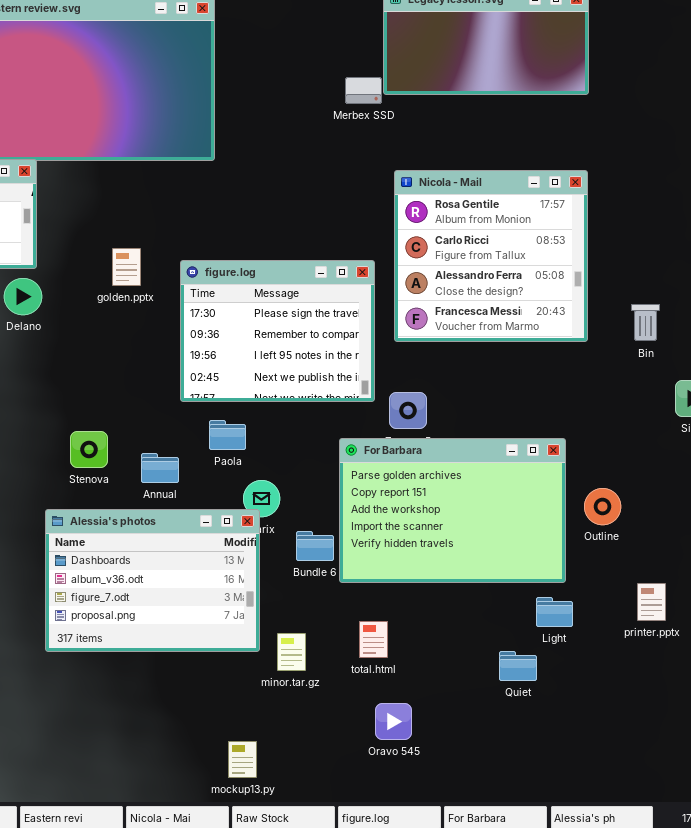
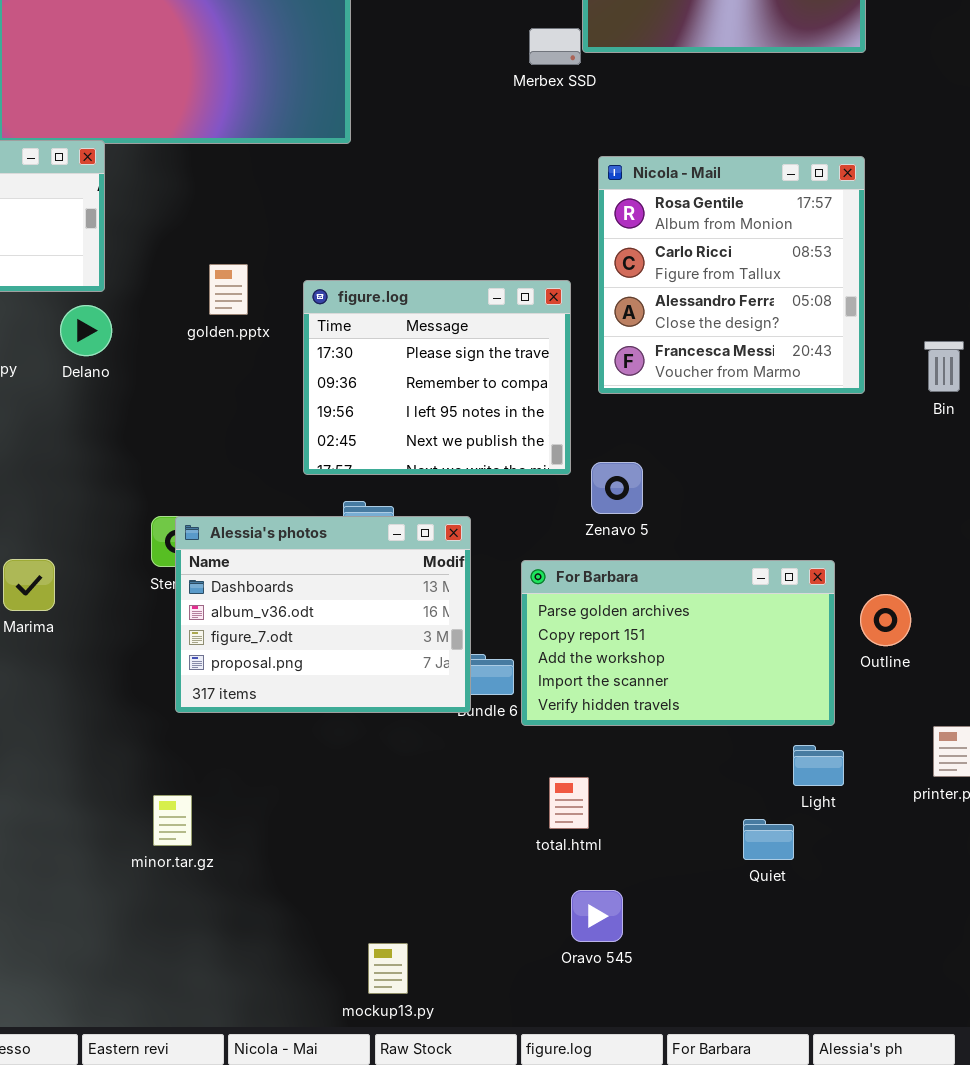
For Barbara: [339,438,566,583] -> [521,560,835,726], resized
Alessia's photos: [45,509,260,652] -> [175,516,471,713], moved
minor.tar.gz: [277,633,306,671] -> [153,795,192,846], moved

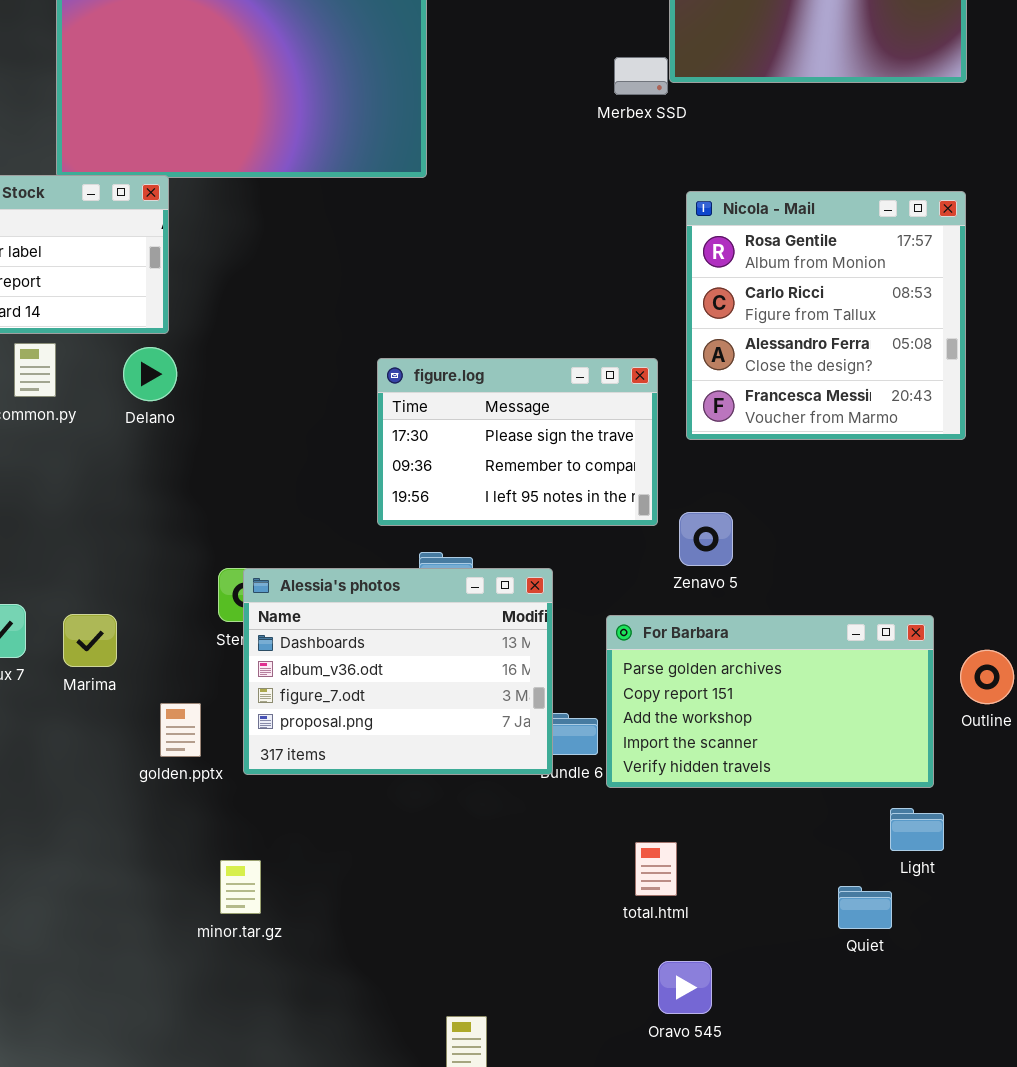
golden.pptx: [209,264,248,315] -> [160,703,201,757], moved
figure.log: [303,280,571,475] -> [377,358,658,526], resized

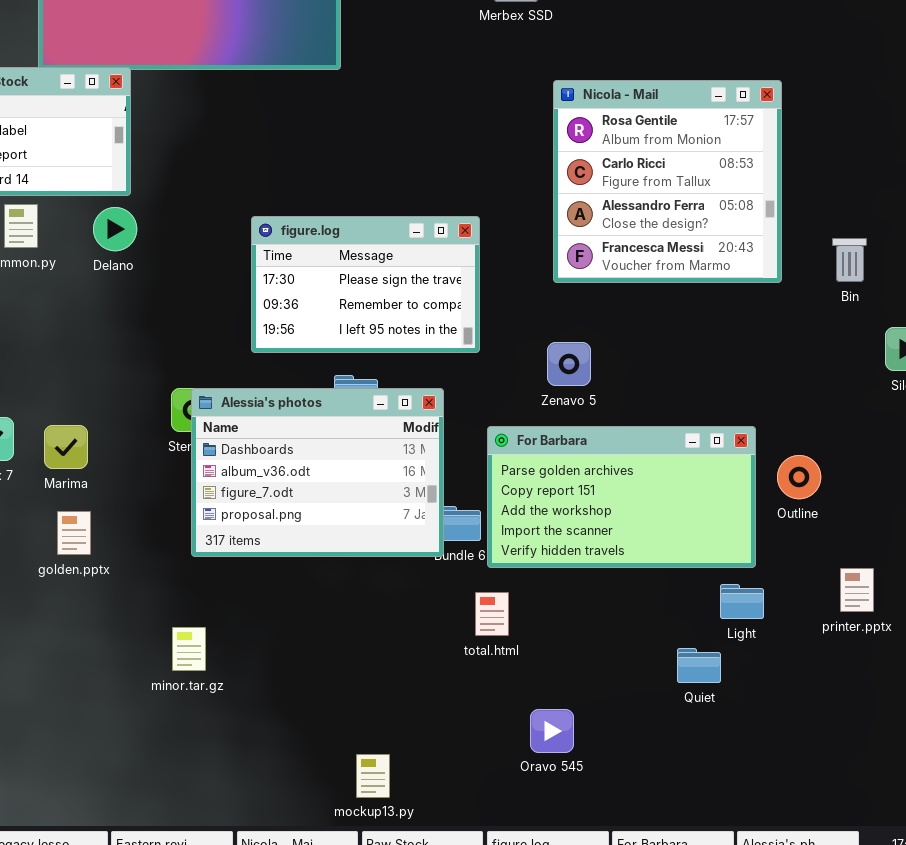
figure.log: [377,358,658,526] -> [251,216,480,353], moved
golden.pptx: [160,703,201,757] -> [57,511,91,555], moved
total.html: [635,842,677,896] -> [475,592,509,636], moved

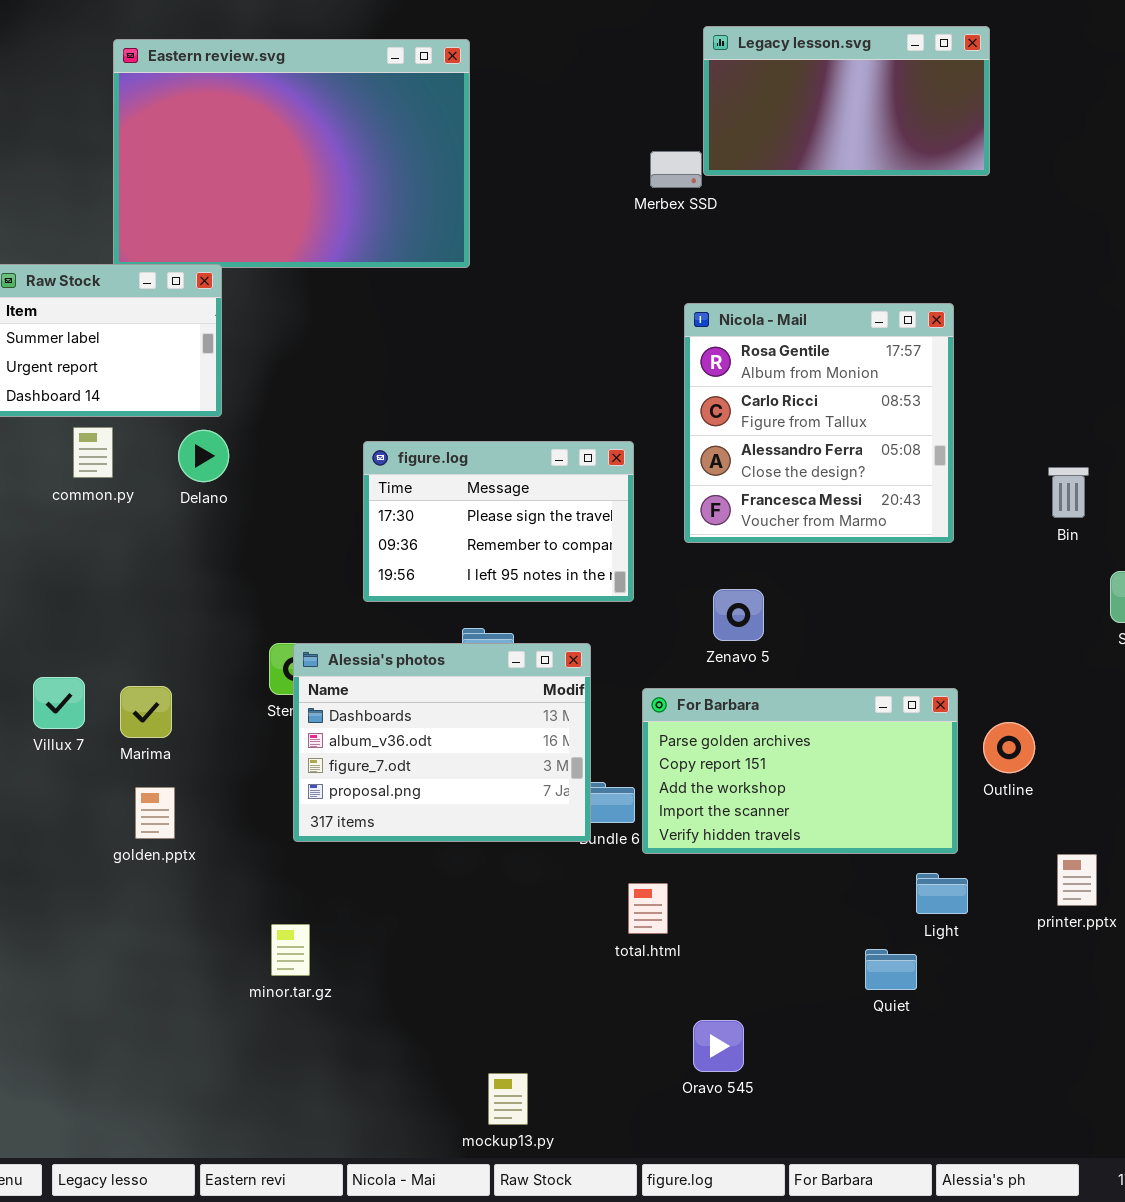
Nicola - Mail: [553,80,782,283] -> [684,303,954,543], moved

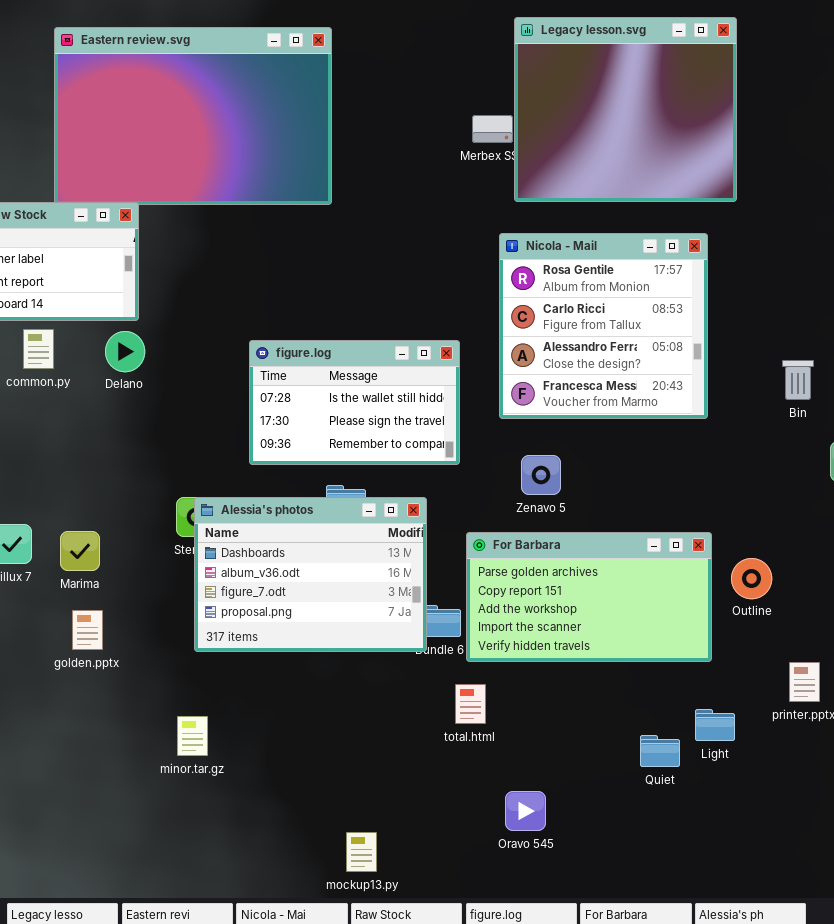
Legacy lesson.svg: [703,26,990,176] -> [514,17,737,202], resized
figure.log: [363,441,634,602] -> [249,340,460,465], scrolled up 1 row
Light: [916,873,968,914] -> [695,709,735,741], moved

